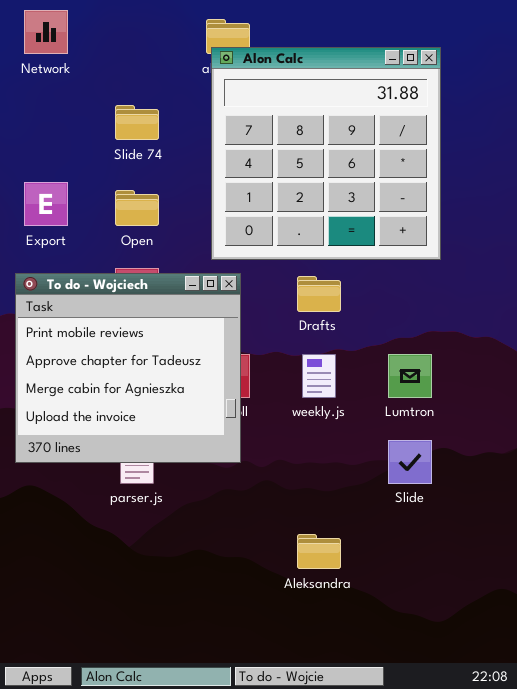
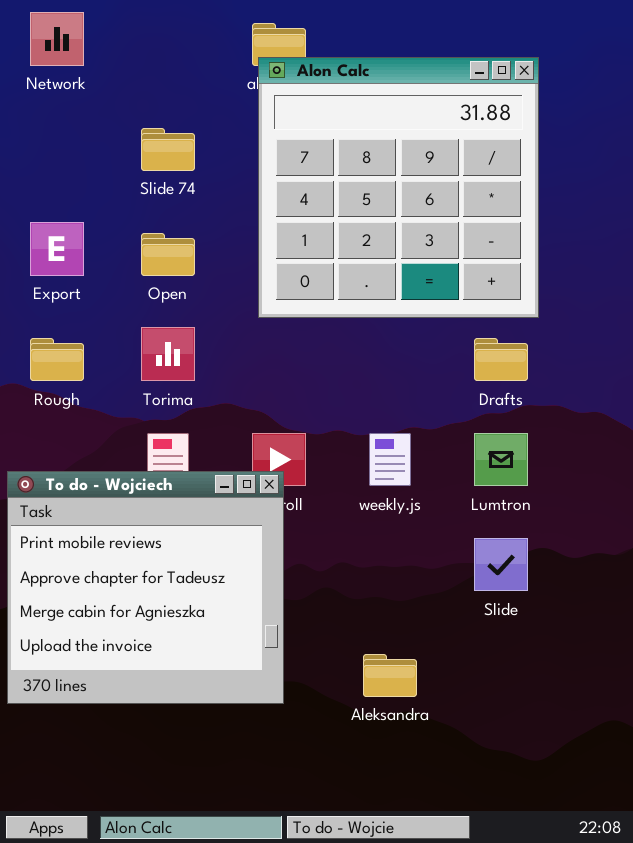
To do - Wojciech: [15,273,241,463] -> [7,471,284,704], moved
Drafts: [297,276,341,312] -> [474,338,528,381], moved

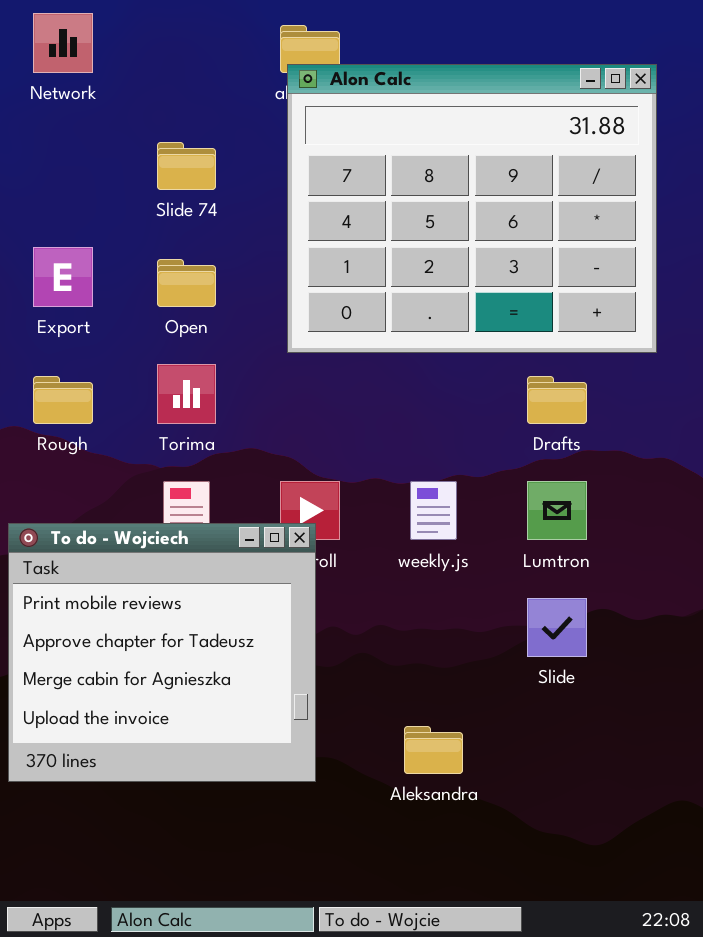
Alon Calc: [258,57,539,318] -> [287,64,657,353], resized

